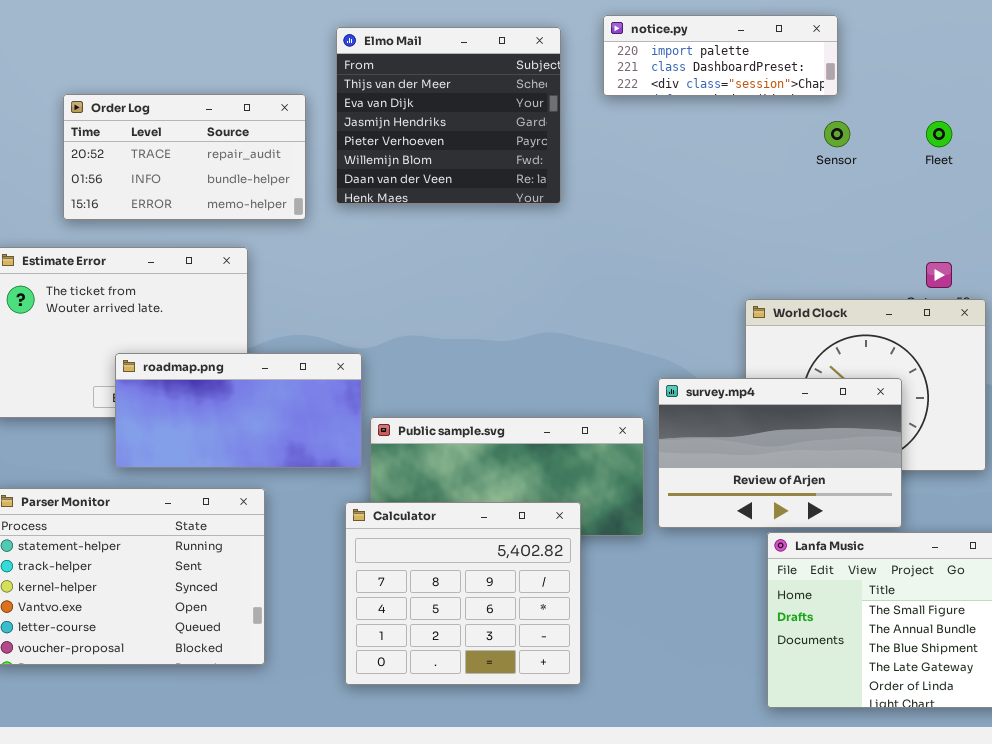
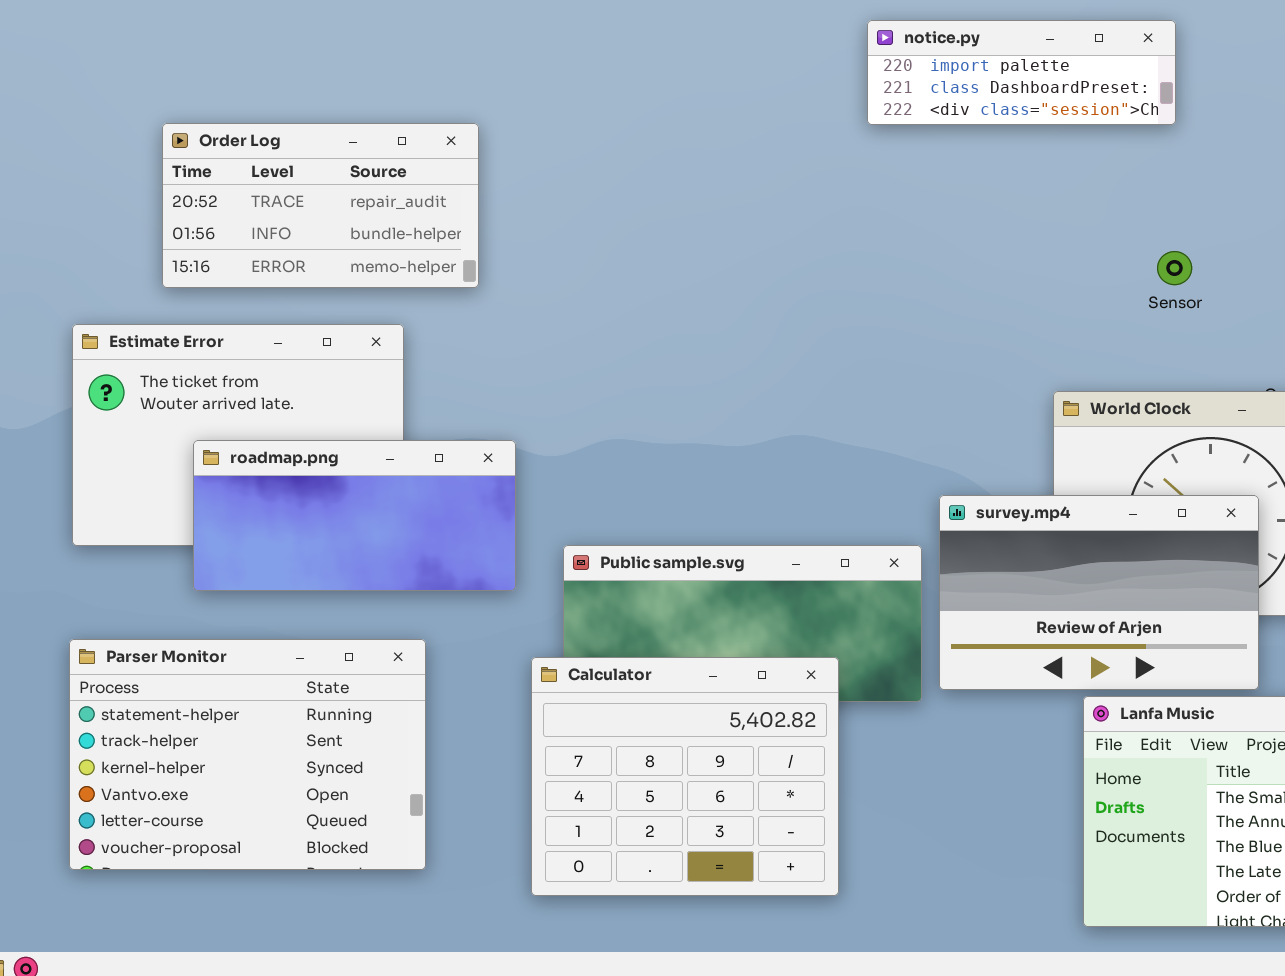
Elmo Mail: [336,27,561,204] -> none, closed
Sensor: [824,121,850,147] -> [1157,251,1192,285], moved
roadmap.png: [115,353,362,468] -> [193,440,516,591], moved

